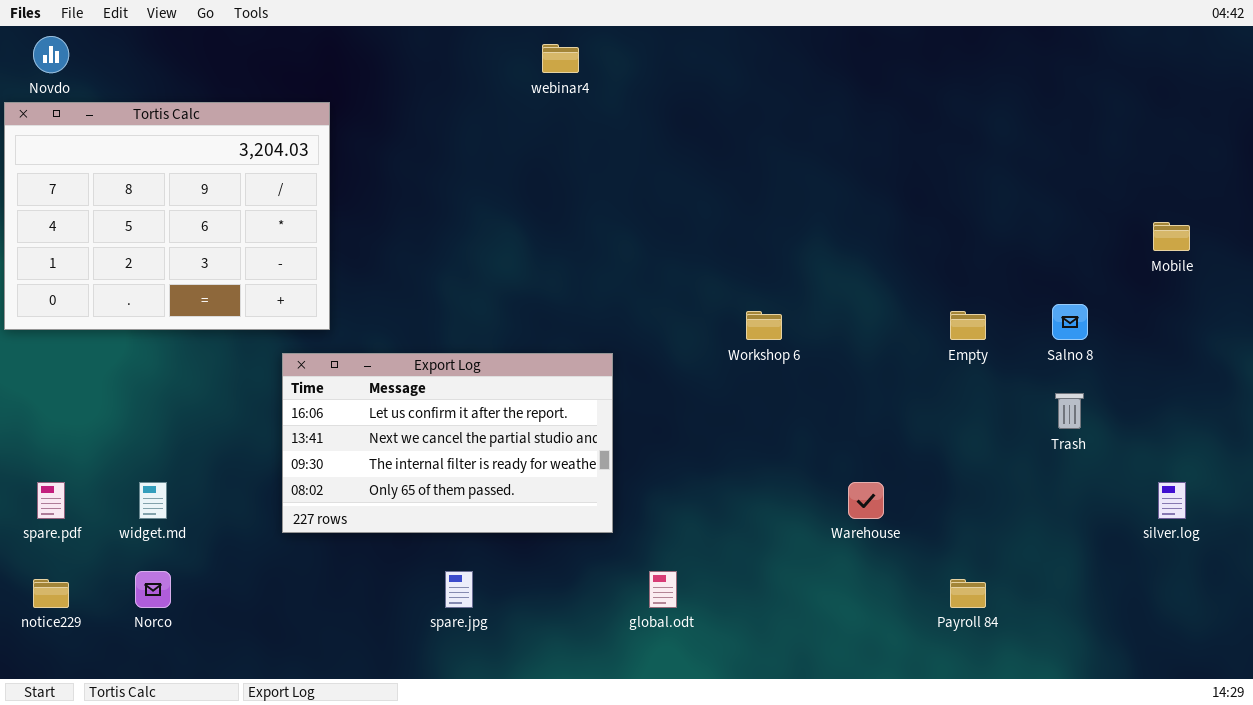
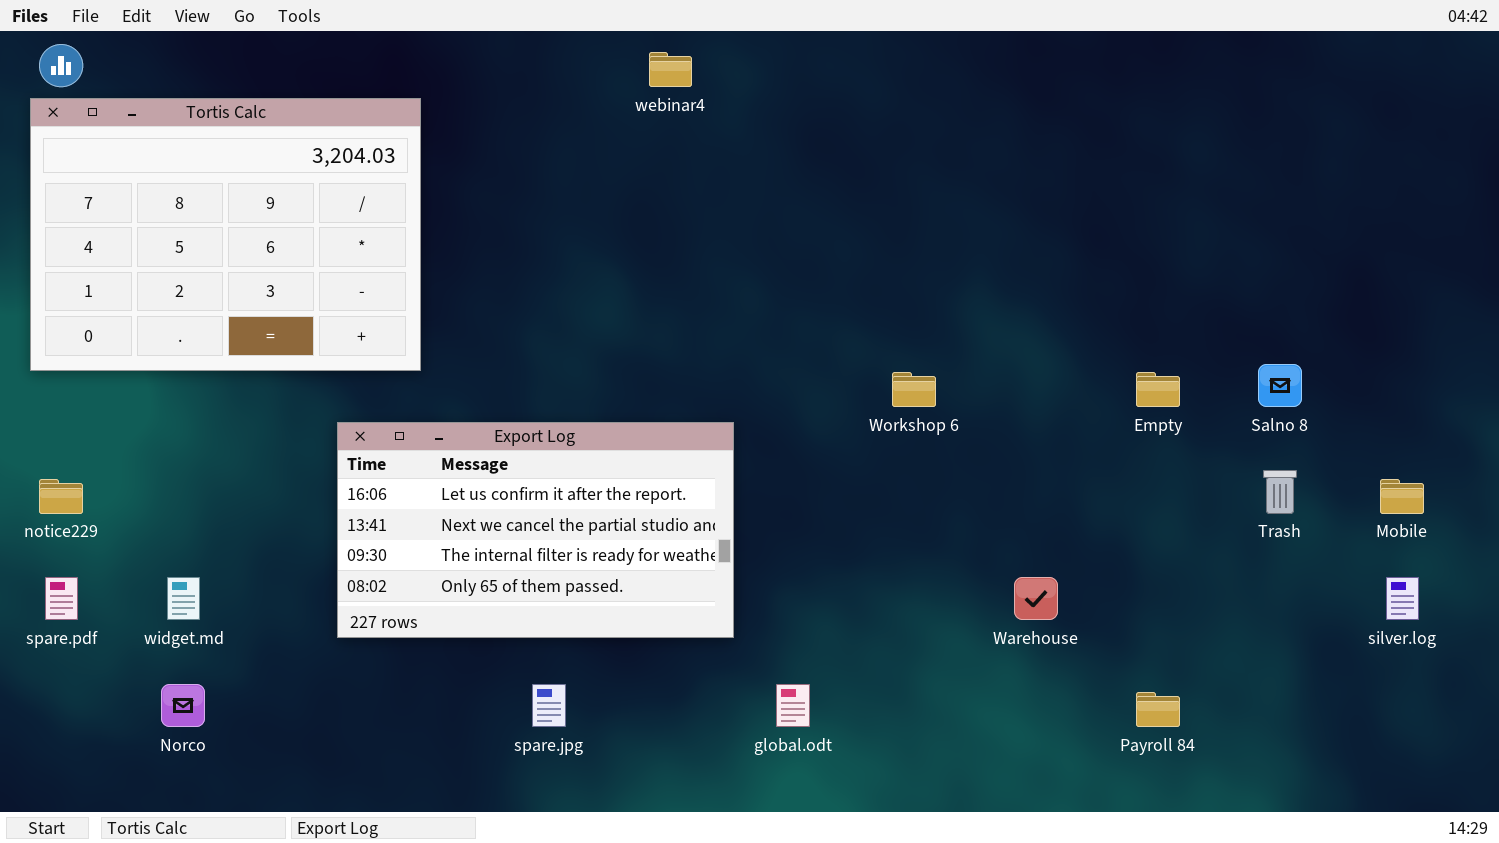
Tortis Calc: [4,102,330,330] -> [30,98,421,371], moved
Mobile: [1153,222,1190,251] -> [1380,479,1424,514], moved
notice229: [33,579,69,608] -> [39,479,83,514], moved

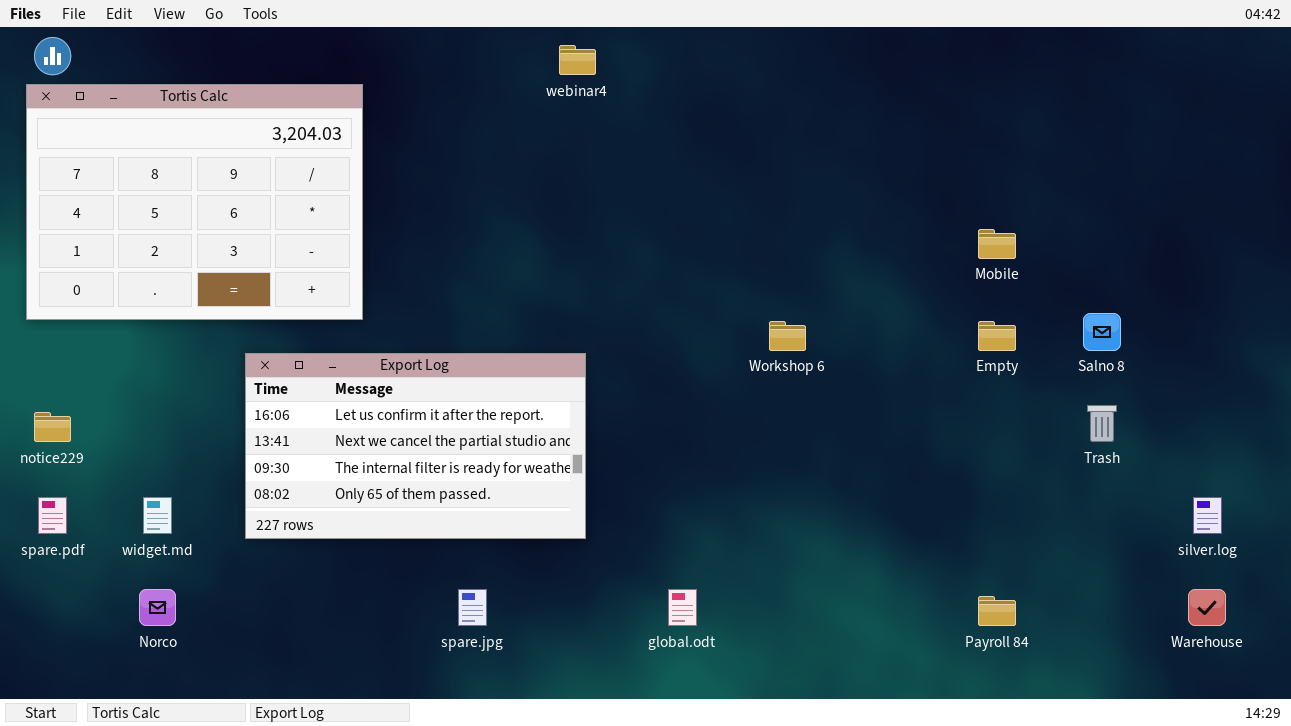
Export Log: [337,422,734,638] -> [245,353,586,539], moved
Mobile: [1380,479,1424,514] -> [978,229,1016,259], moved
Warehouse: [1014,577,1058,620] -> [1188,589,1226,626], moved

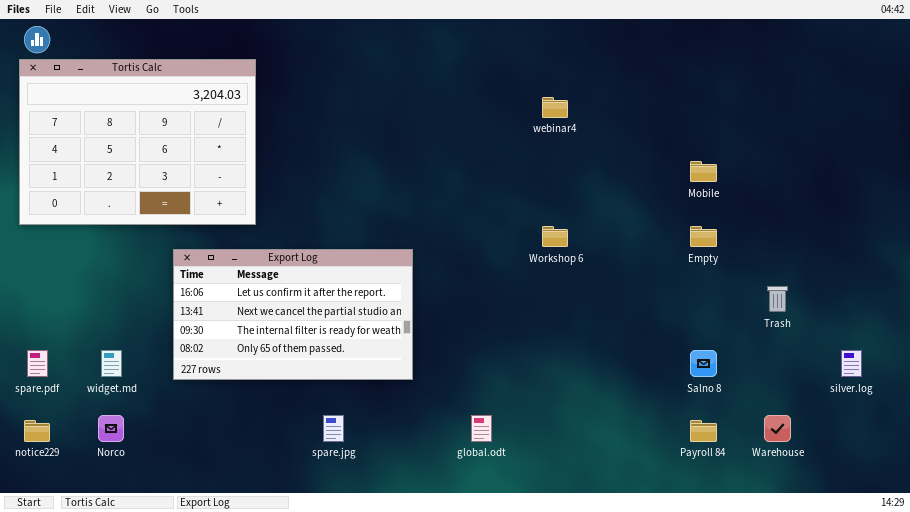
webinar4: [559,45,596,75] -> [542,97,568,118], moved
Salno 8: [1083,313,1121,351] -> [690,350,717,377], moved
notice229: [34,412,71,442] -> [24,420,50,442], moved
Warehouse: [1188,589,1226,626] -> [764,415,791,442], moved

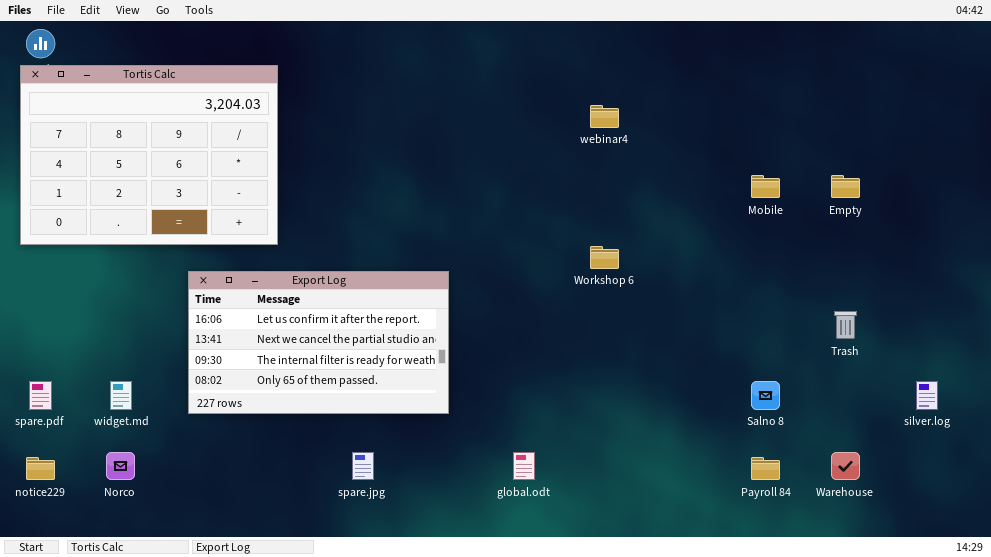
Empty: [690,226,717,247] -> [831,175,860,198], moved

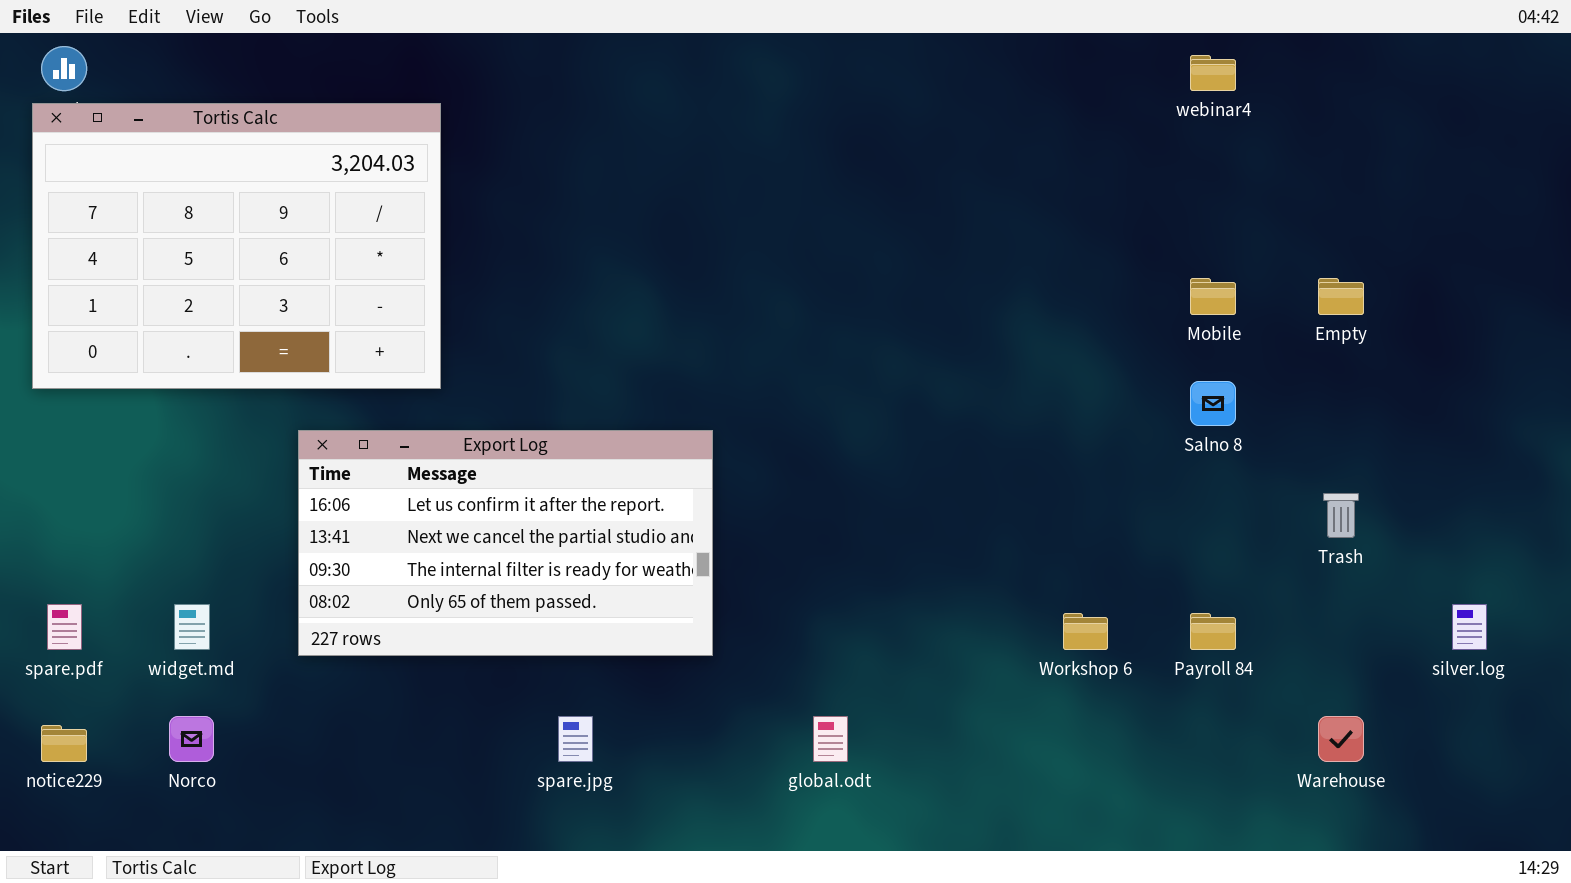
webinar4: [590,105,619,128] -> [1190,55,1236,91], moved
Workshop 6: [590,246,619,269] -> [1063,613,1108,650], moved
Salno 8: [751,381,780,410] -> [1190,381,1236,426], moved
Payroll 84: [751,457,780,480] -> [1190,613,1236,650], moved

